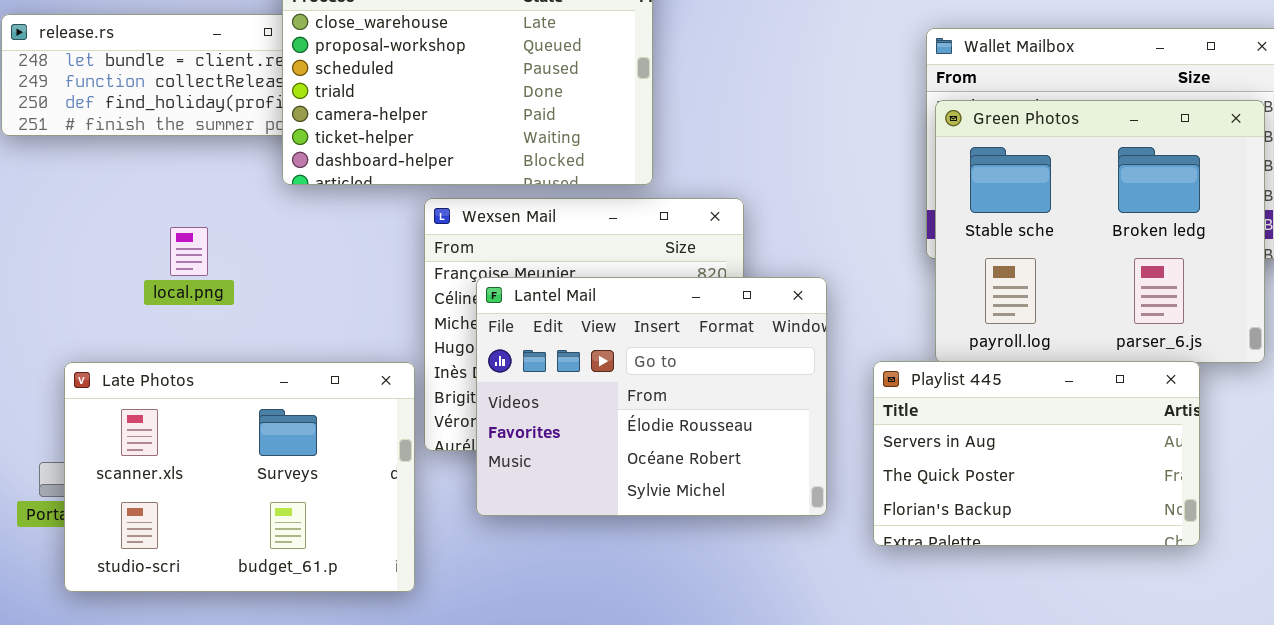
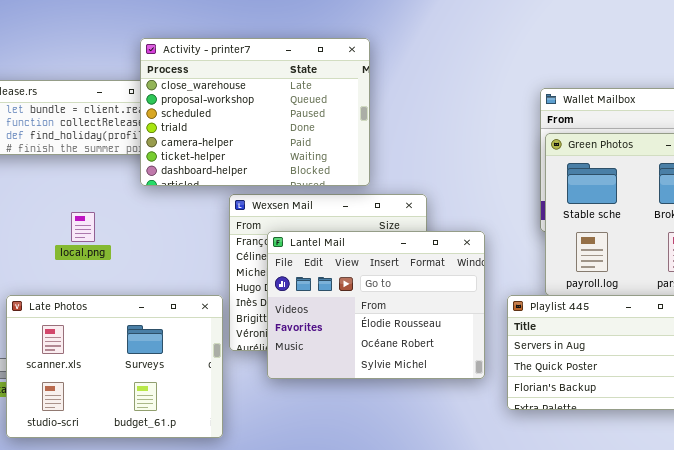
Lantel Mail: [476,277,827,516] -> [267,231,485,379], moved

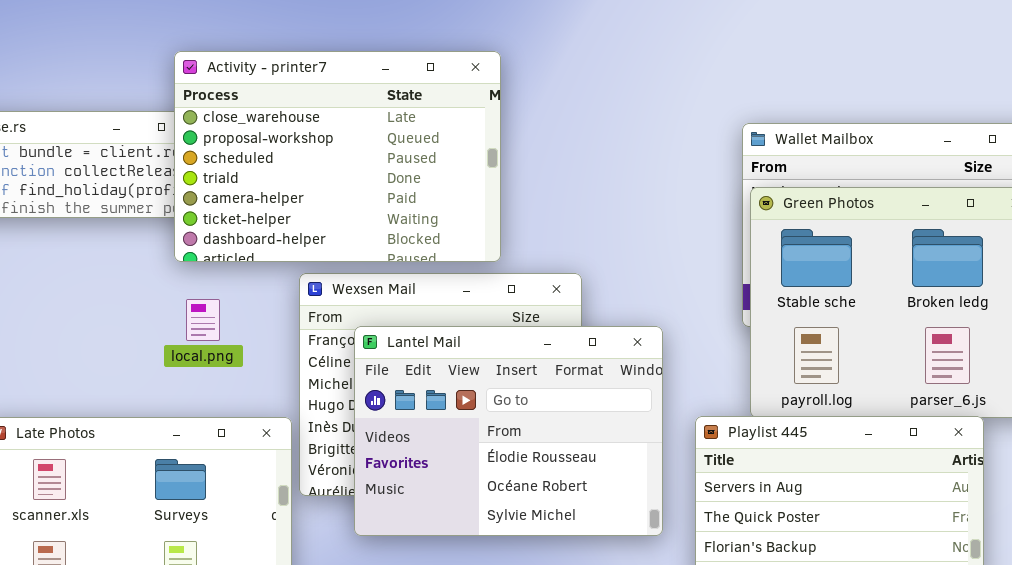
local.png: [71,212,95,242] -> [186,299,220,341], moved

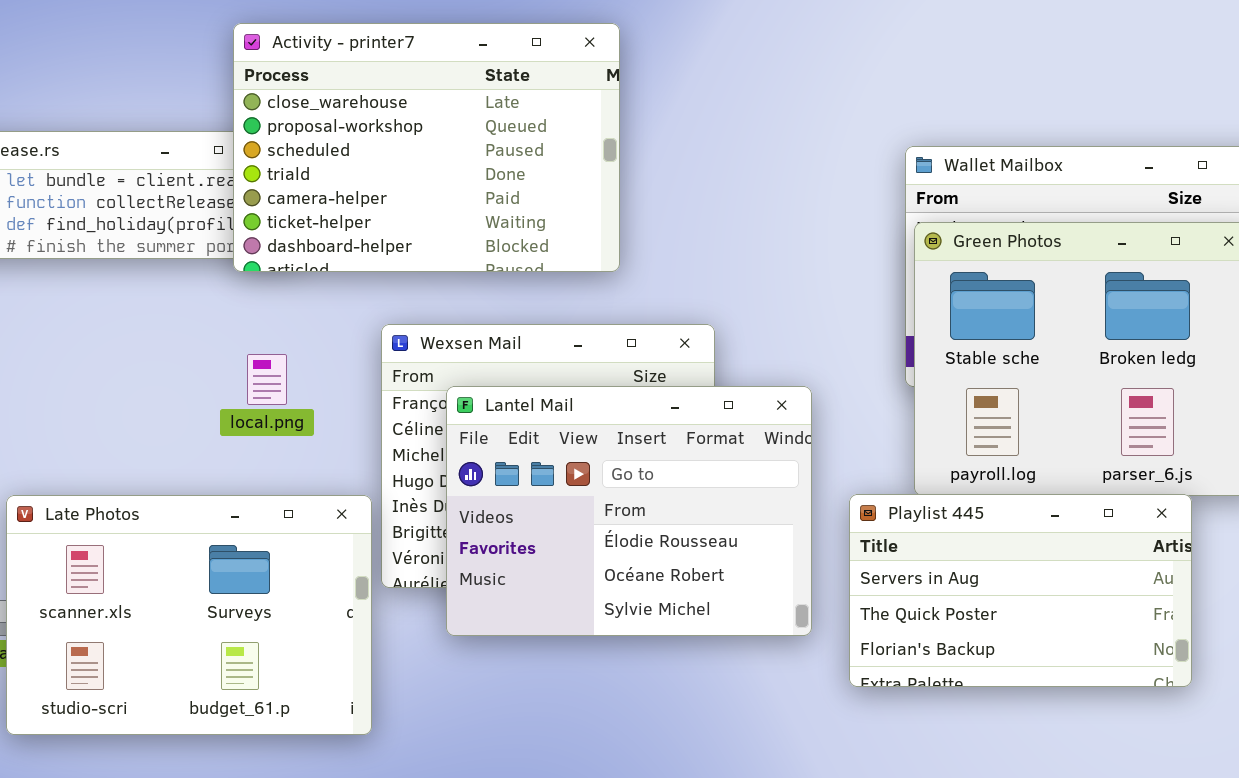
Activity - printer7: [174,51,501,262] -> [233,23,620,272], moved

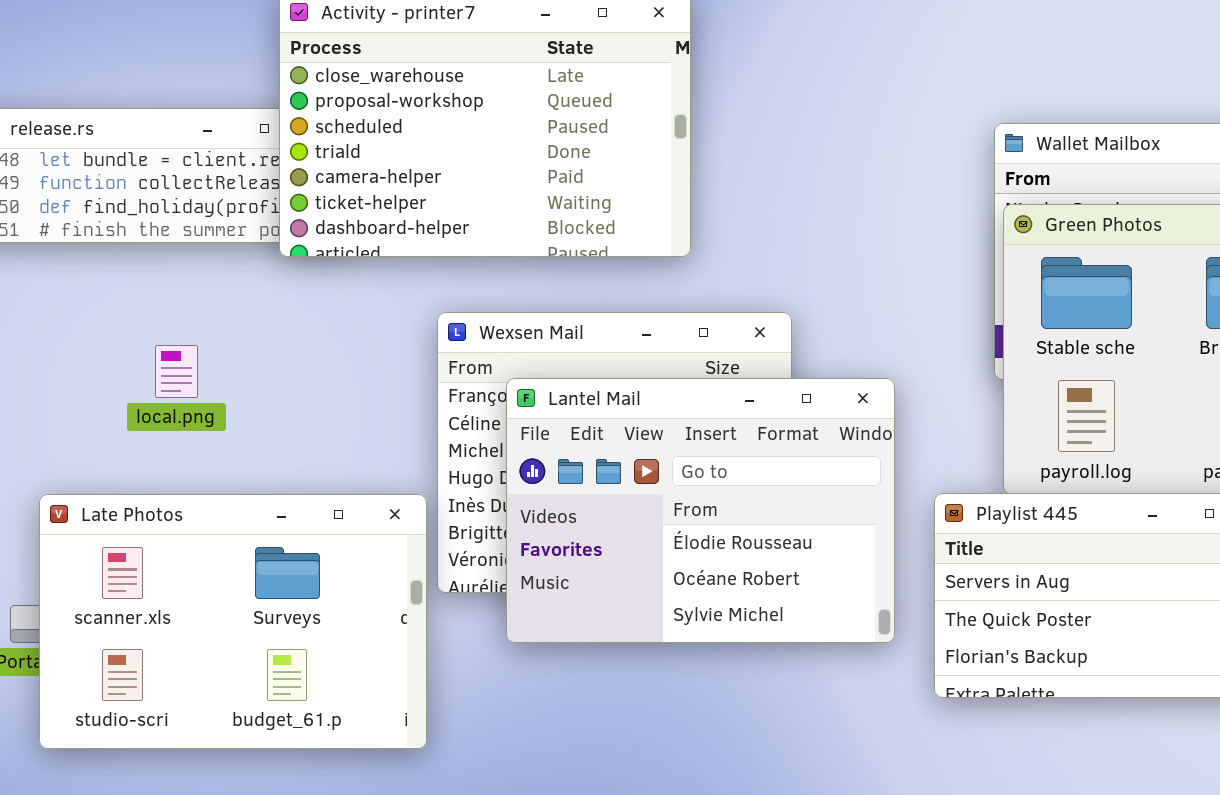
local.png: [247,354,287,405] -> [155,345,198,398], moved

